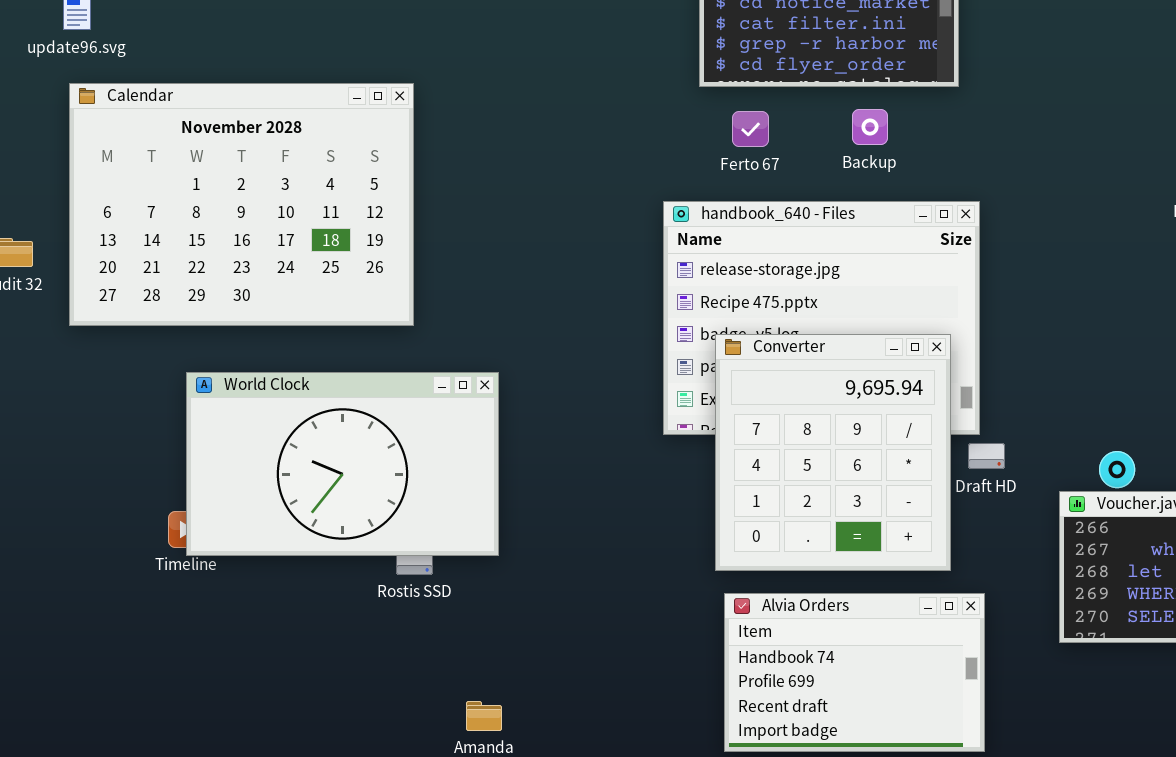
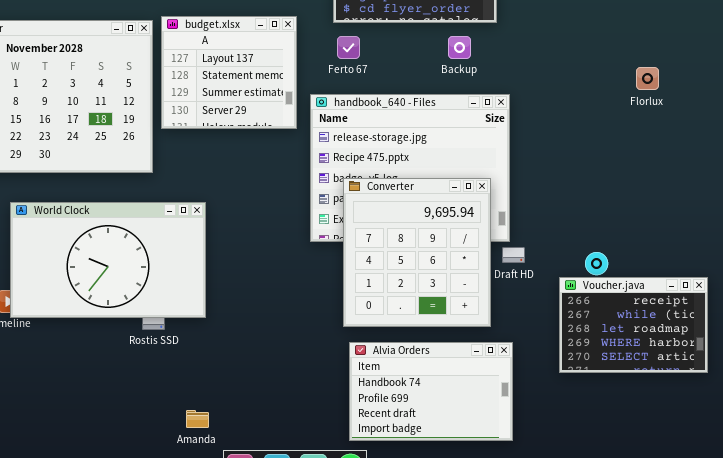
budget.xlsx: none -> [161,16,297,129], opened
Backup: [852,109,888,145] -> [448,36,471,59], moved
Ferto 67: [732,111,769,147] -> [337,36,360,59], moved

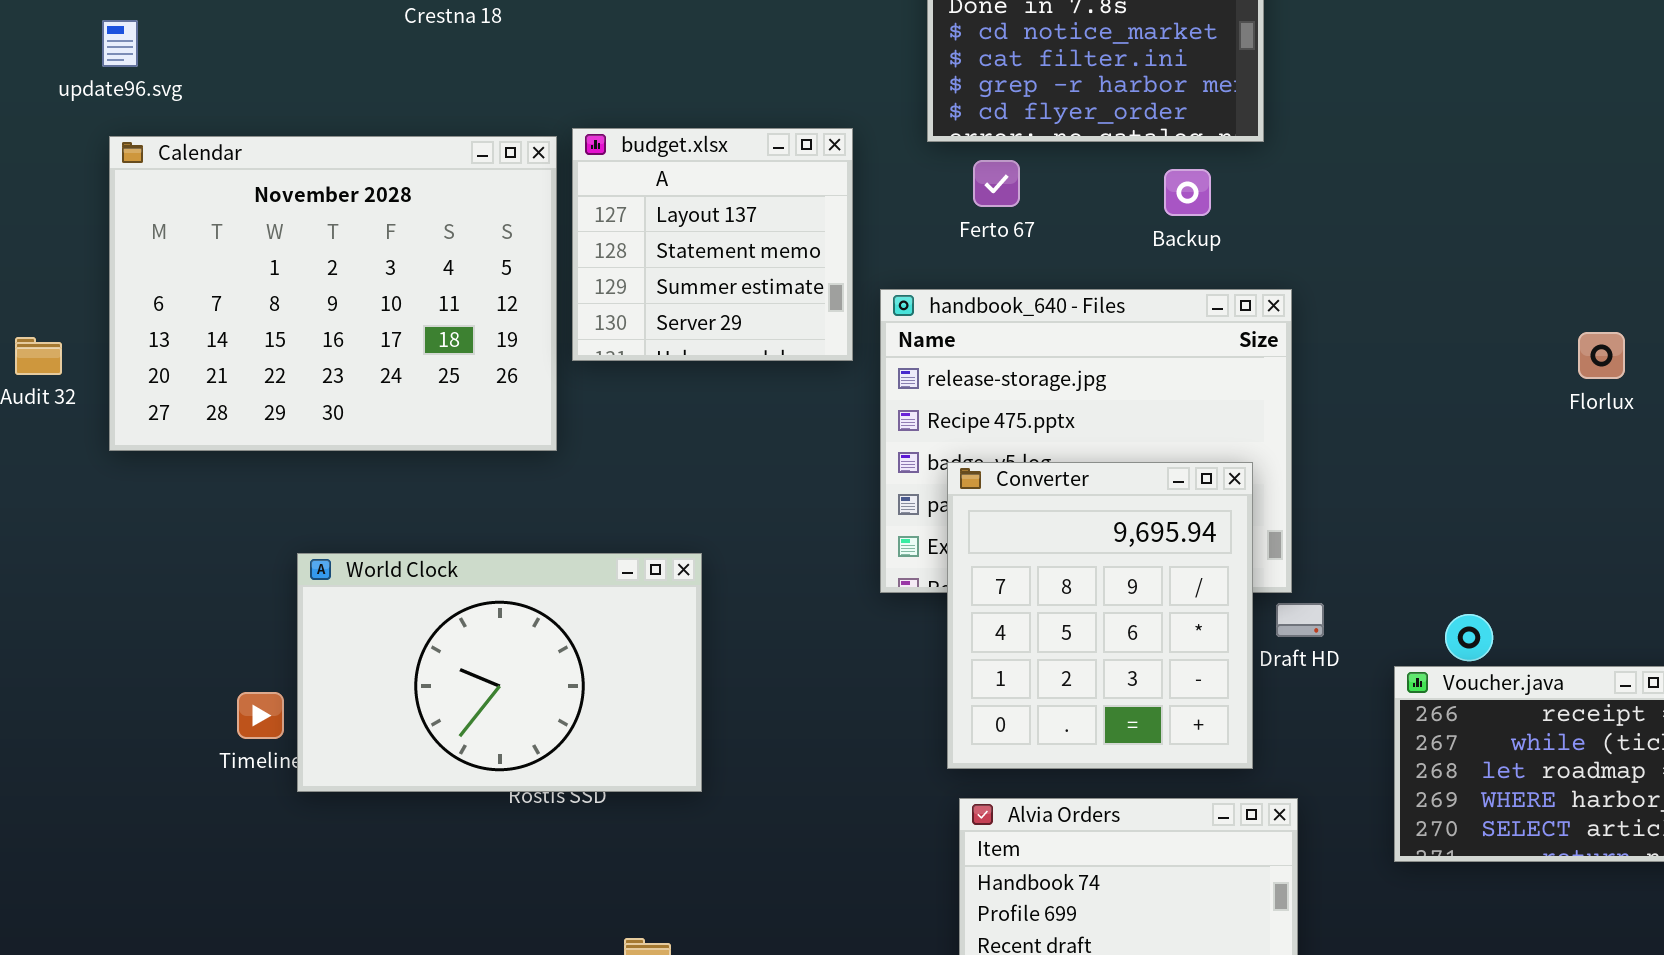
Ferto 67: [337,36,360,59] -> [973,160,1020,207], moved
Florlux: [636,67,659,90] -> [1578,332,1625,379], moved
World Clock: [10,202,206,318] -> [297,553,702,792], moved

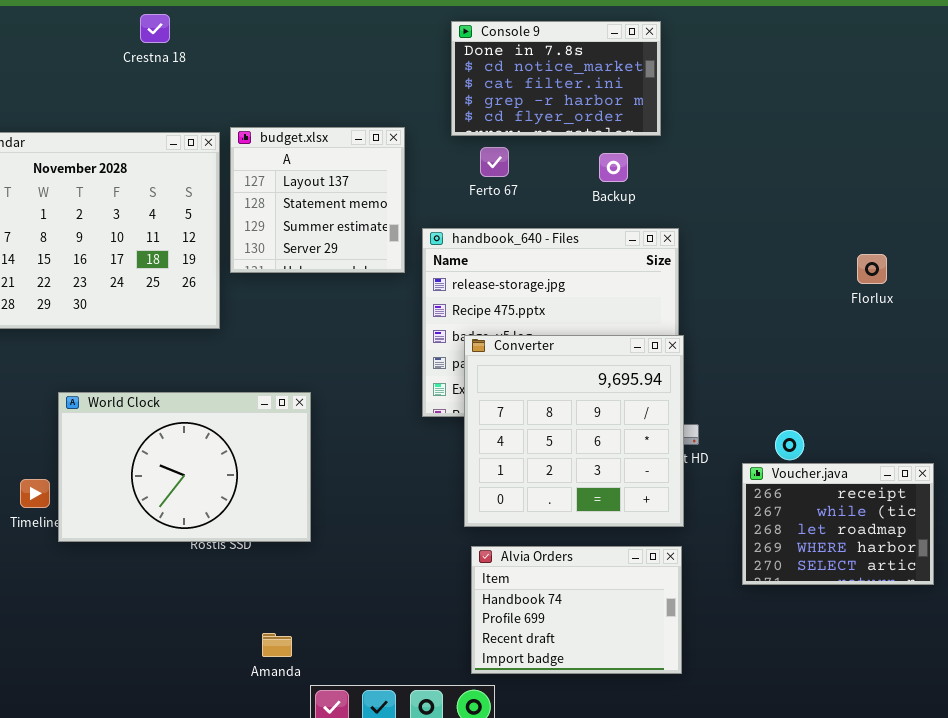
Converter: [947,462,1253,769] -> [464,335,684,527], resized

